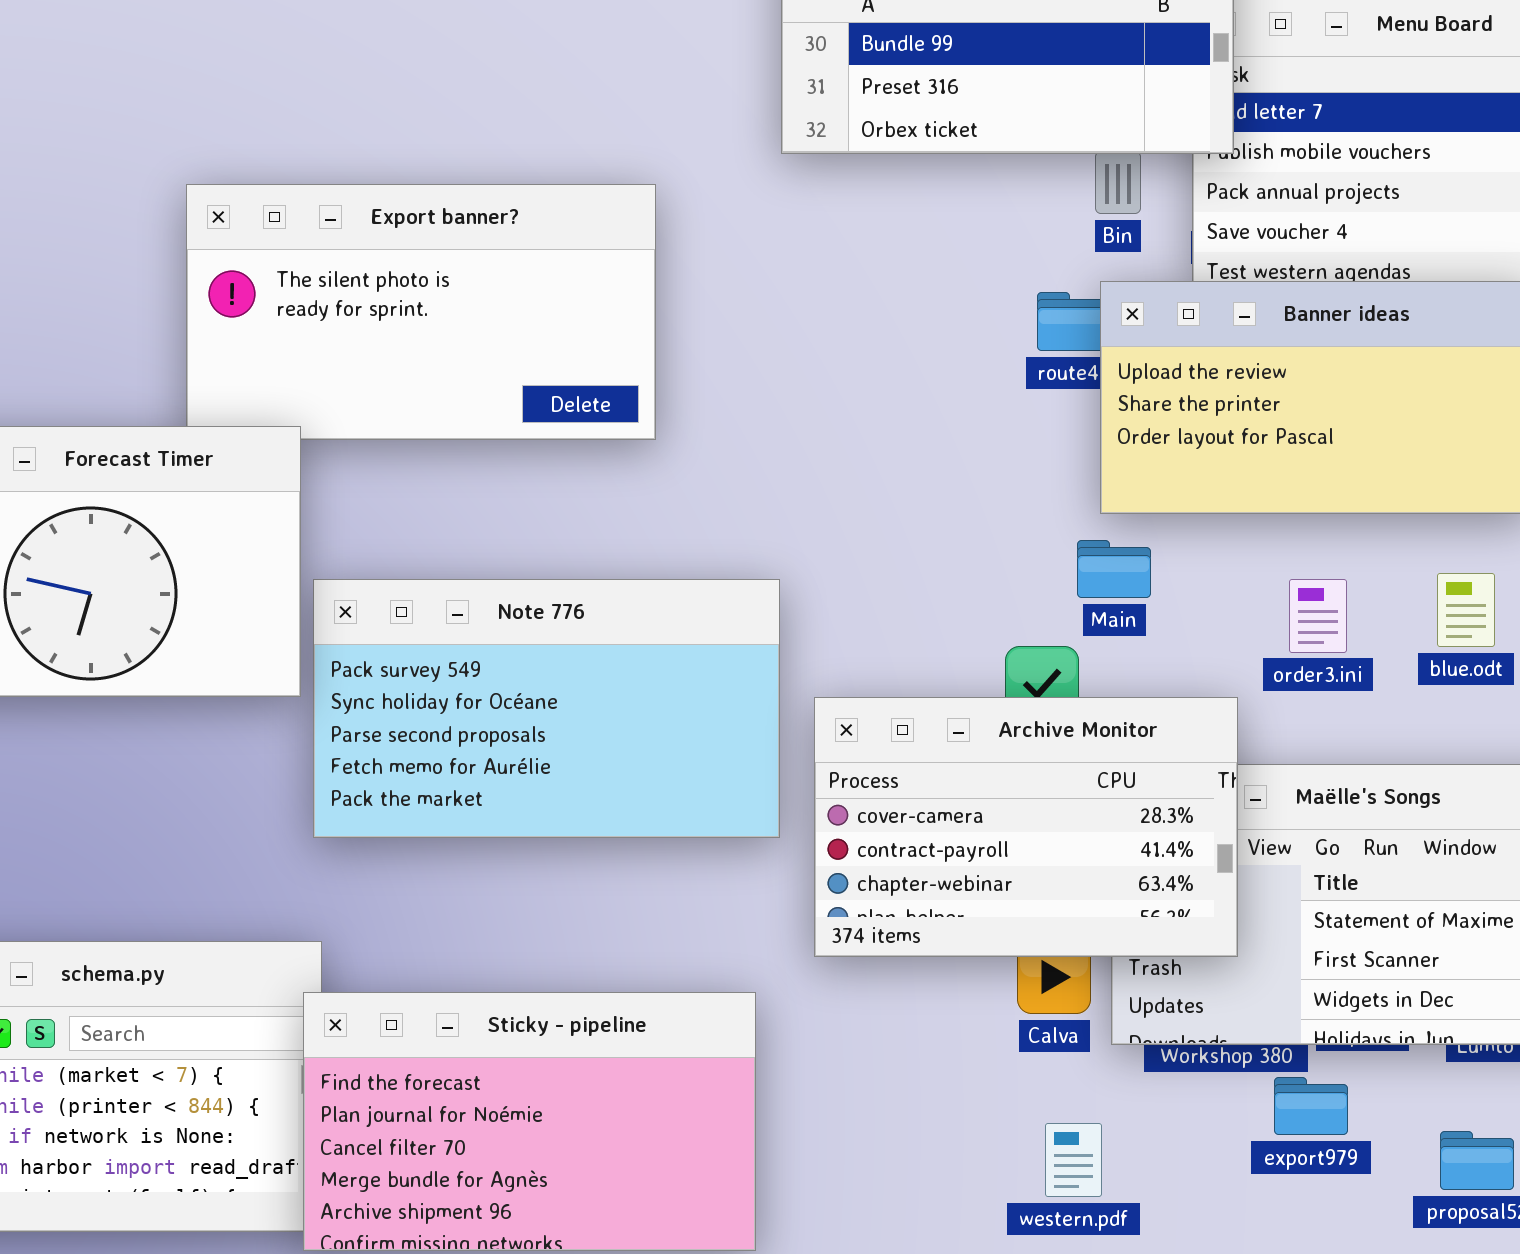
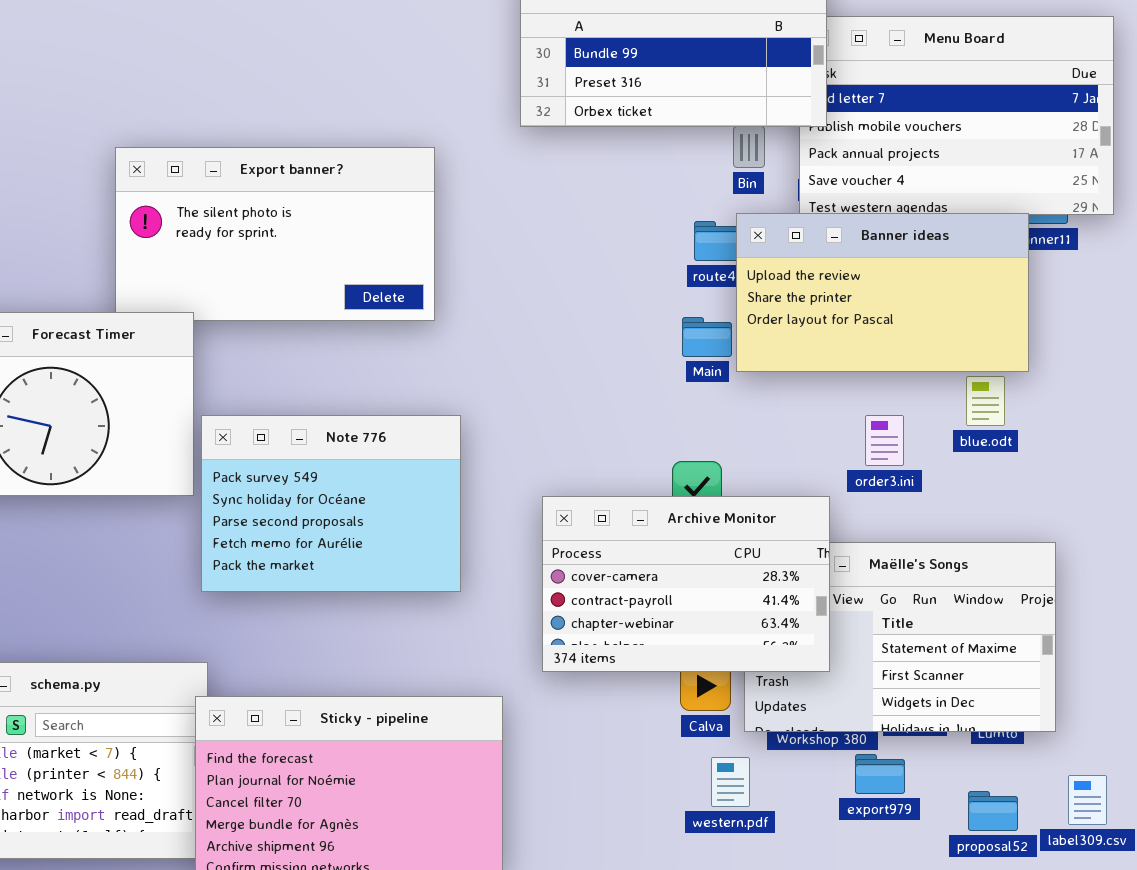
Main: [1077,540,1151,598] -> [682,317,732,357], moved
blue.odt: [1437,573,1495,647] -> [966,376,1005,426], moved
Note 776: [313,579,780,838] -> [201,415,461,592], resized
western.pdf: [1045,1123,1102,1197] -> [711,757,750,807], moved

